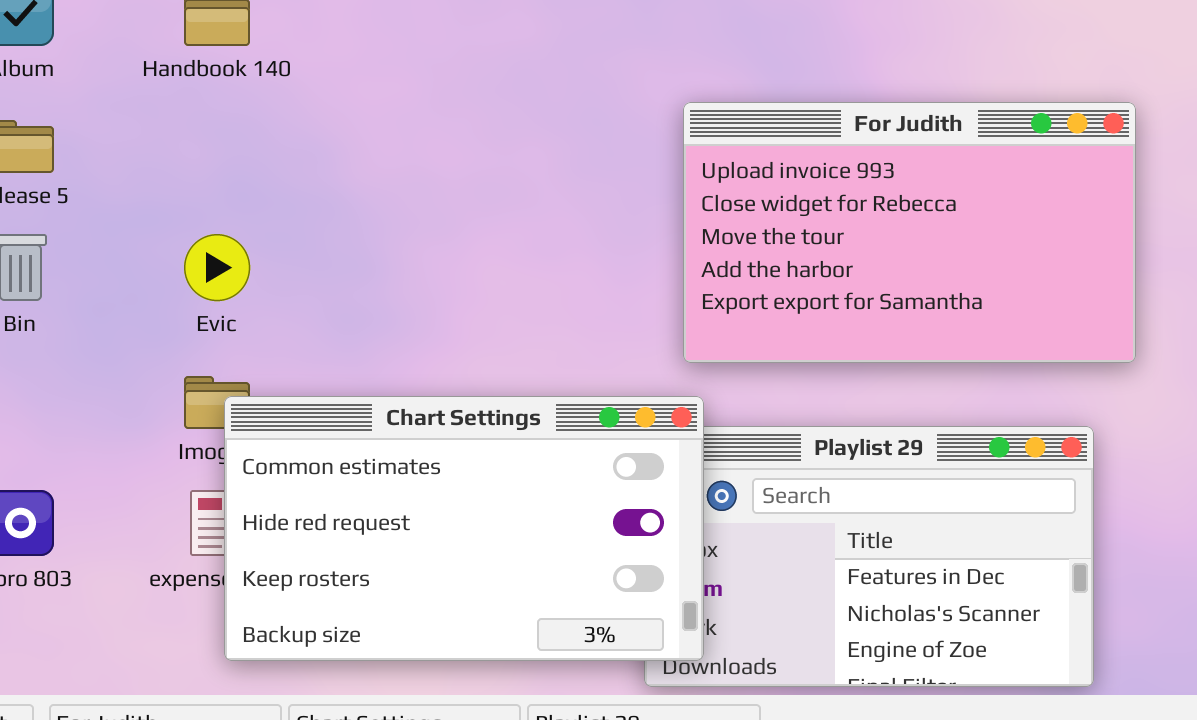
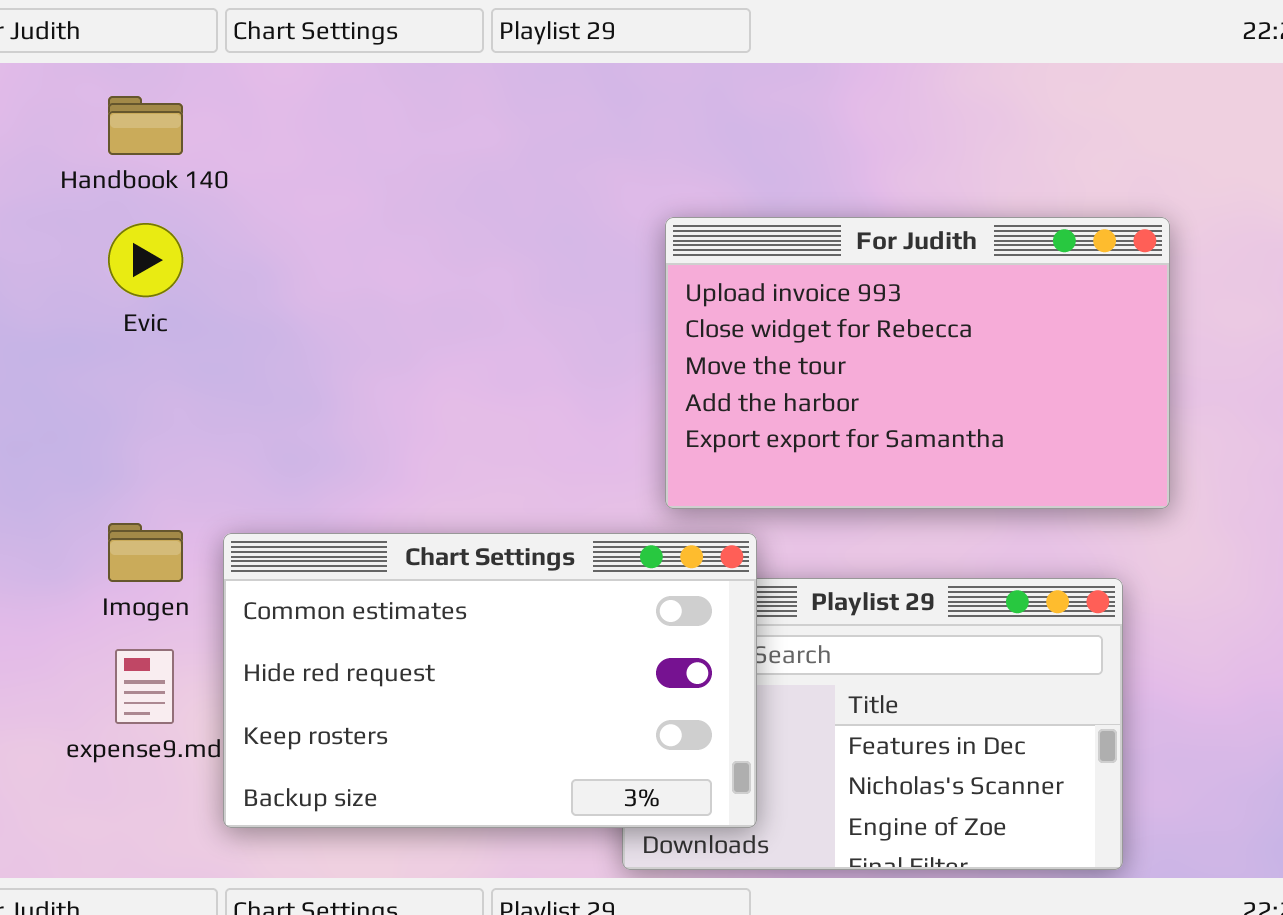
Evic: [184,234,250,301] -> [108,223,183,297], moved
Chart Settings: [224,396,704,661] -> [223,533,757,828], moved

